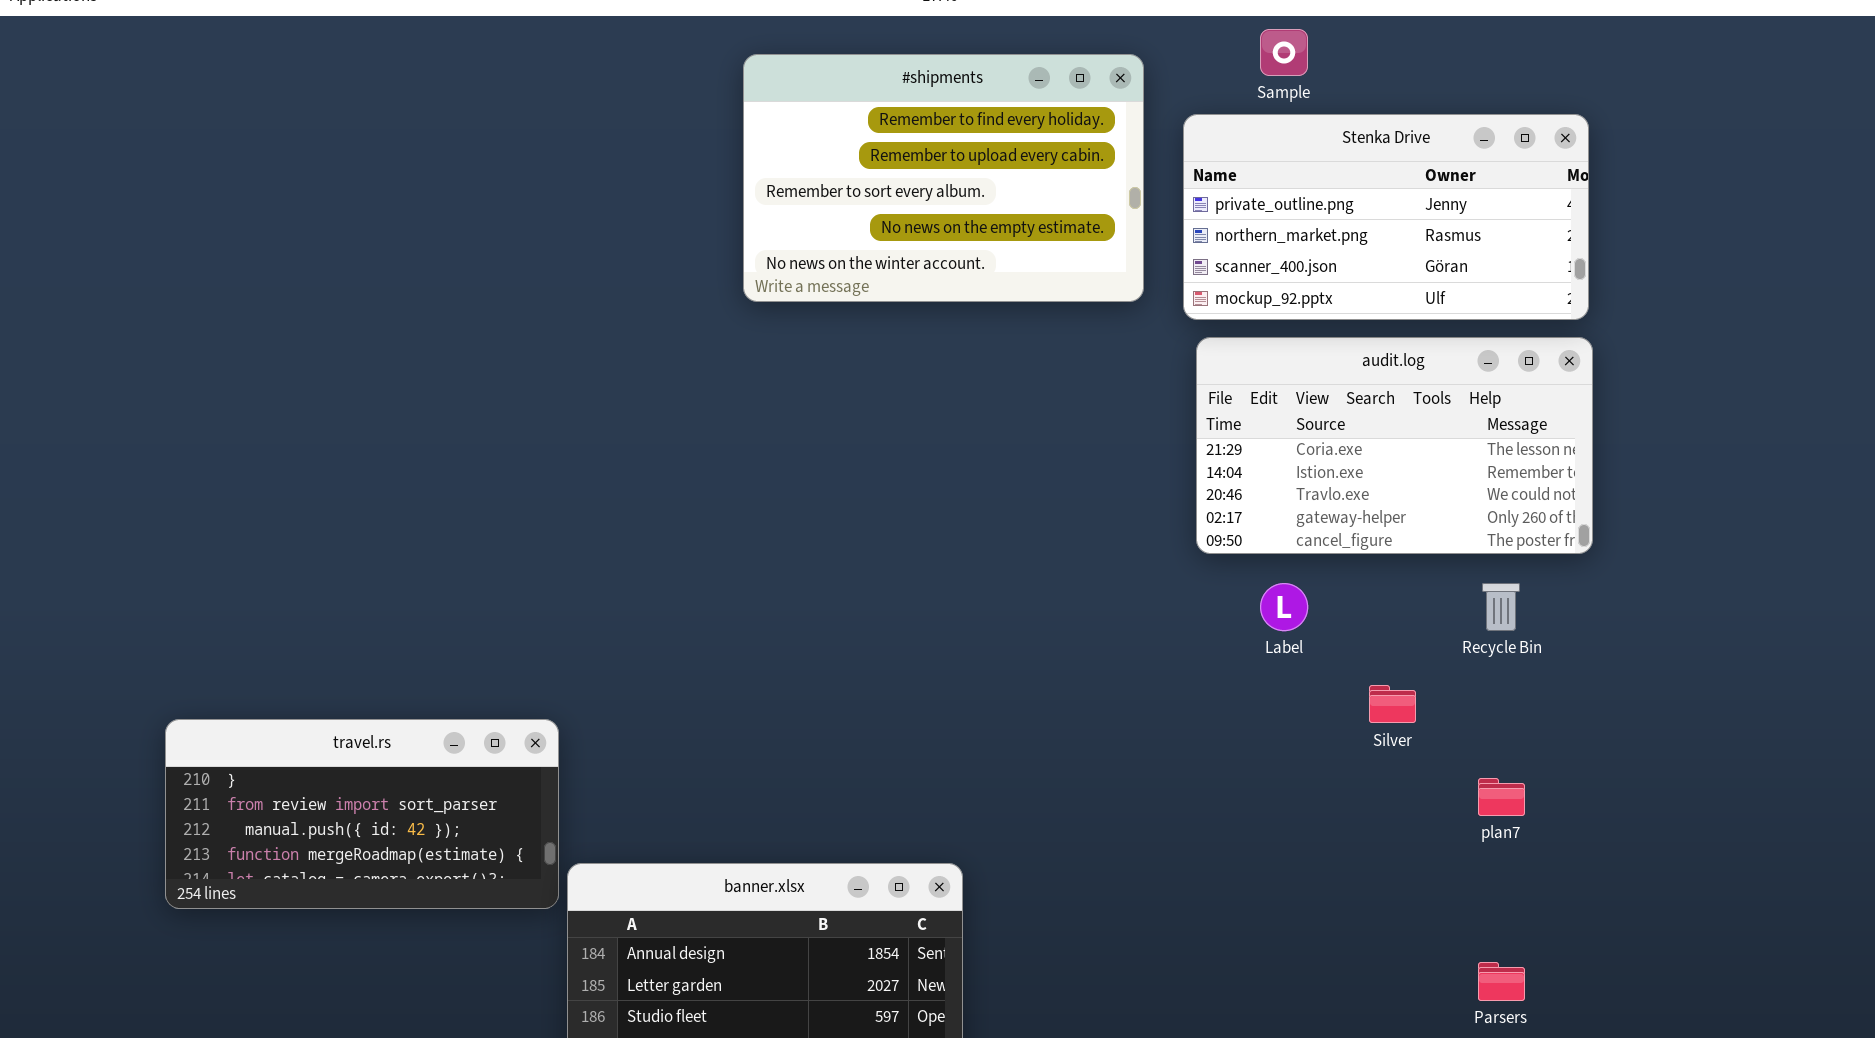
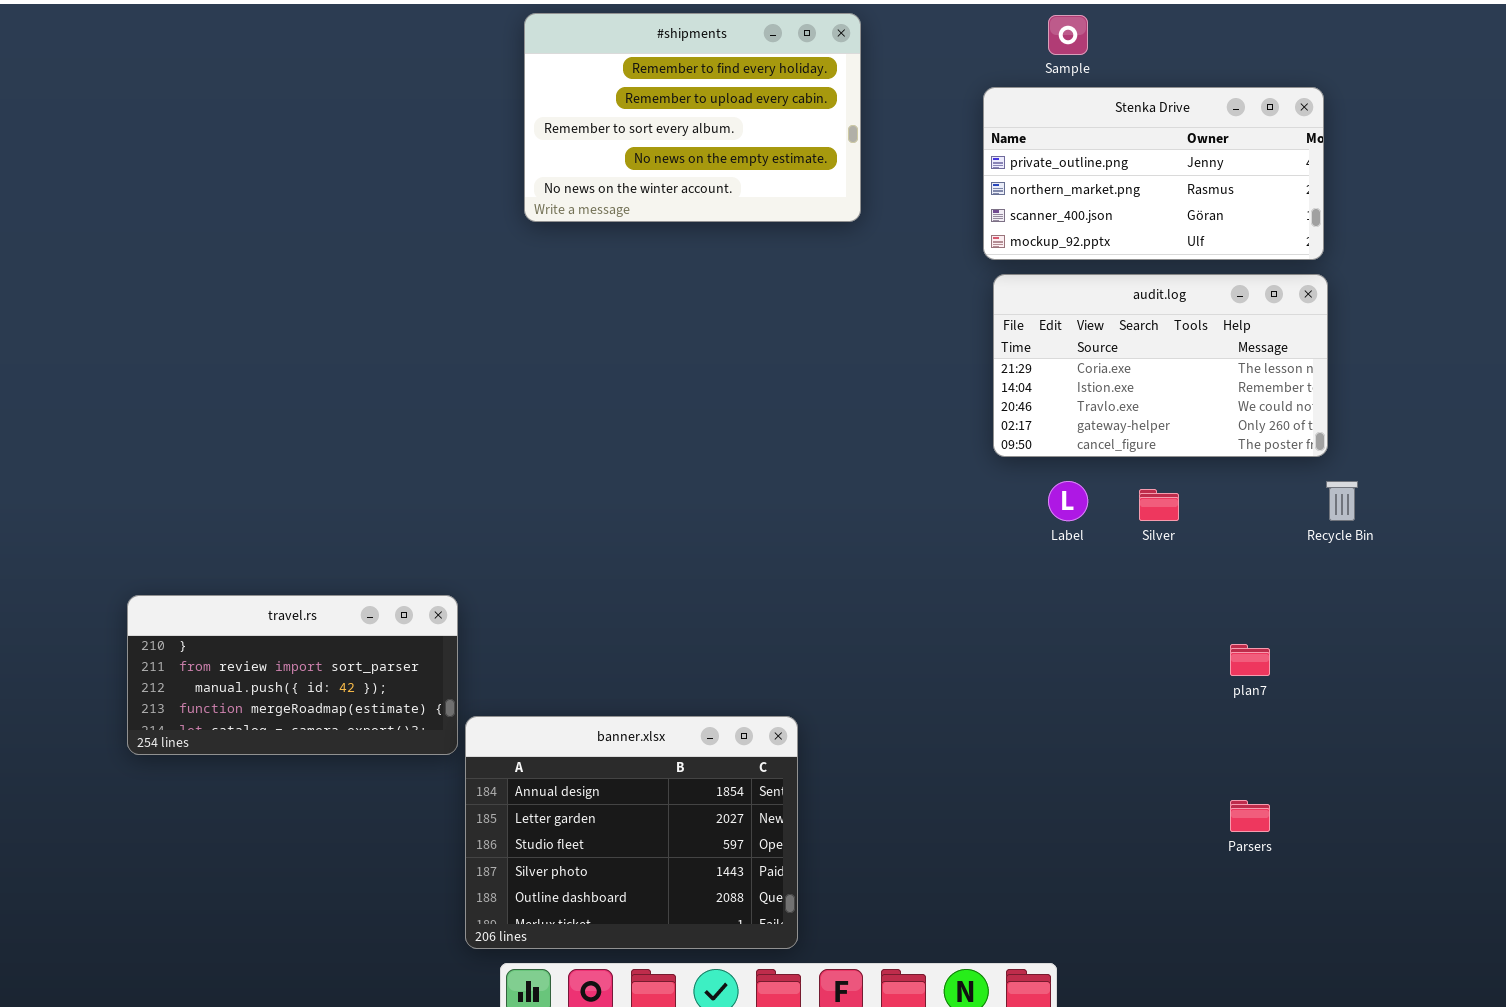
#shipments: [743,54,1144,302] -> [524,13,861,222], moved
Recycle Bin: [1482,583,1520,631] -> [1326,481,1358,521], moved
Silver: [1369,685,1416,723] -> [1139,489,1179,521], moved

